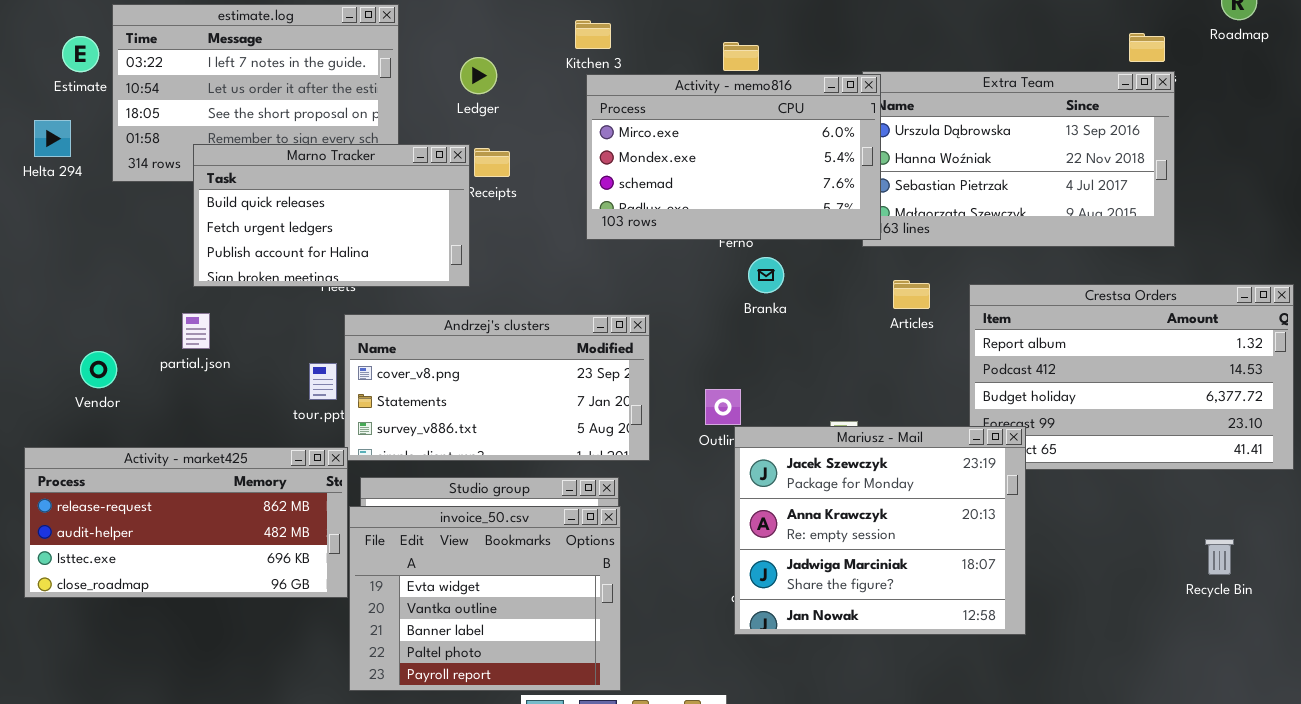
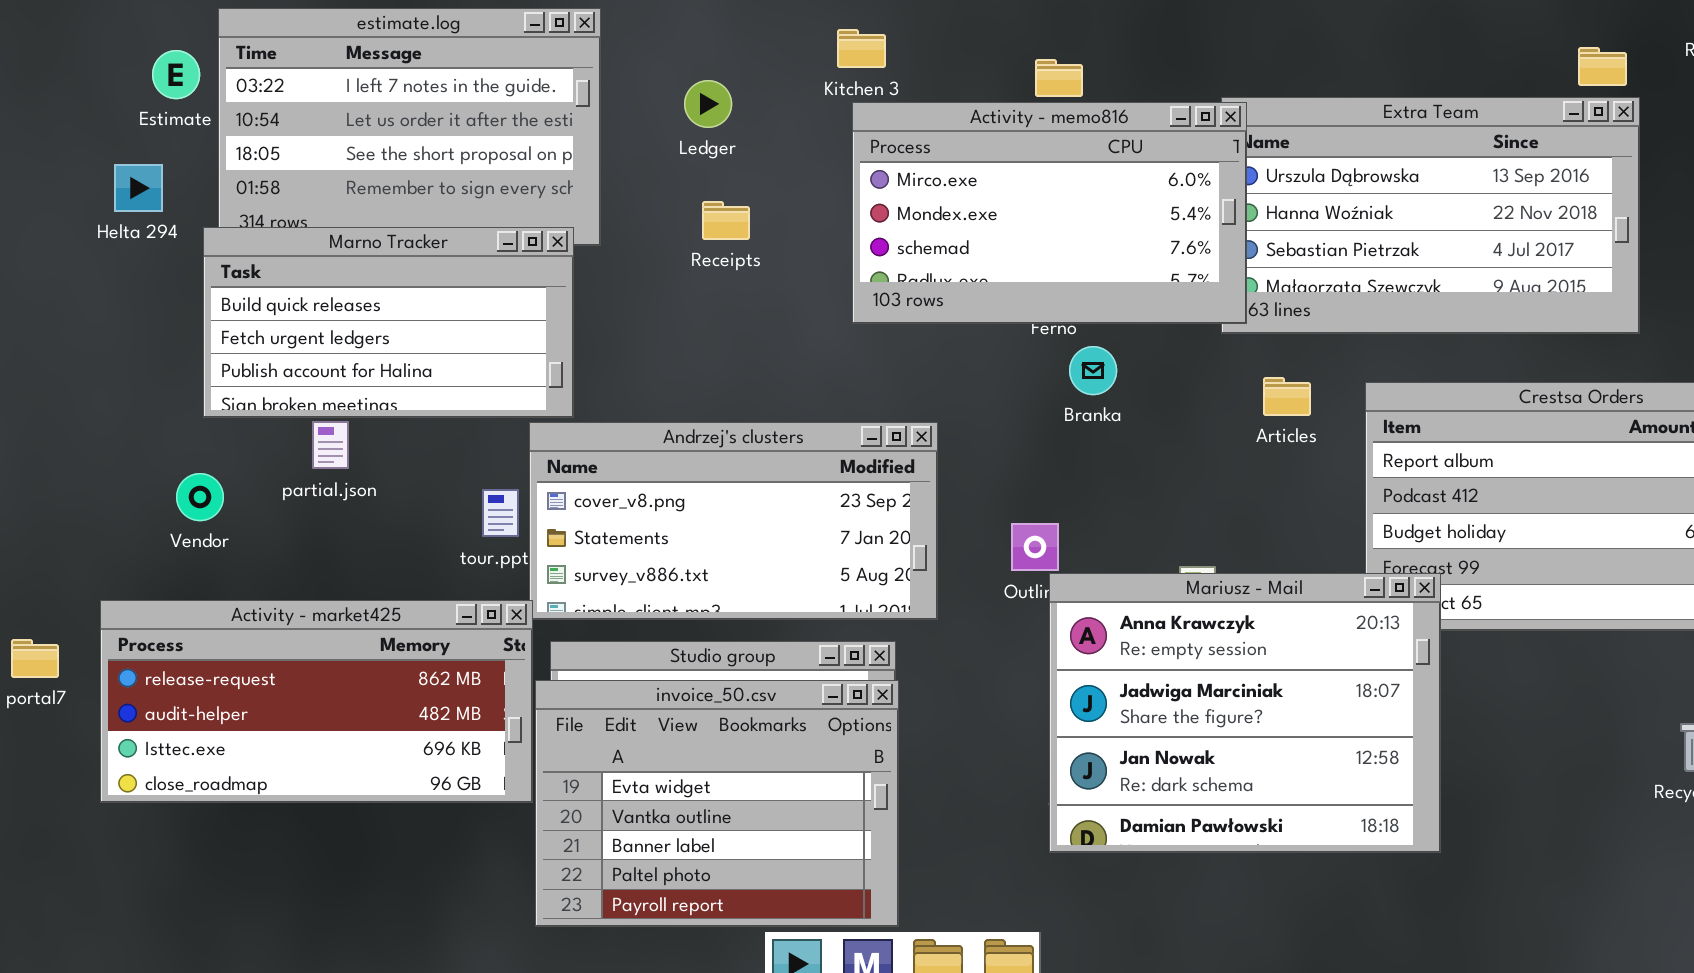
Marno Tracker: [193,144,470,287] -> [203,227,574,418], moved
Mariusz - Mail: [734,426,1026,635] -> [1049,573,1441,853], scrolled down 1 row

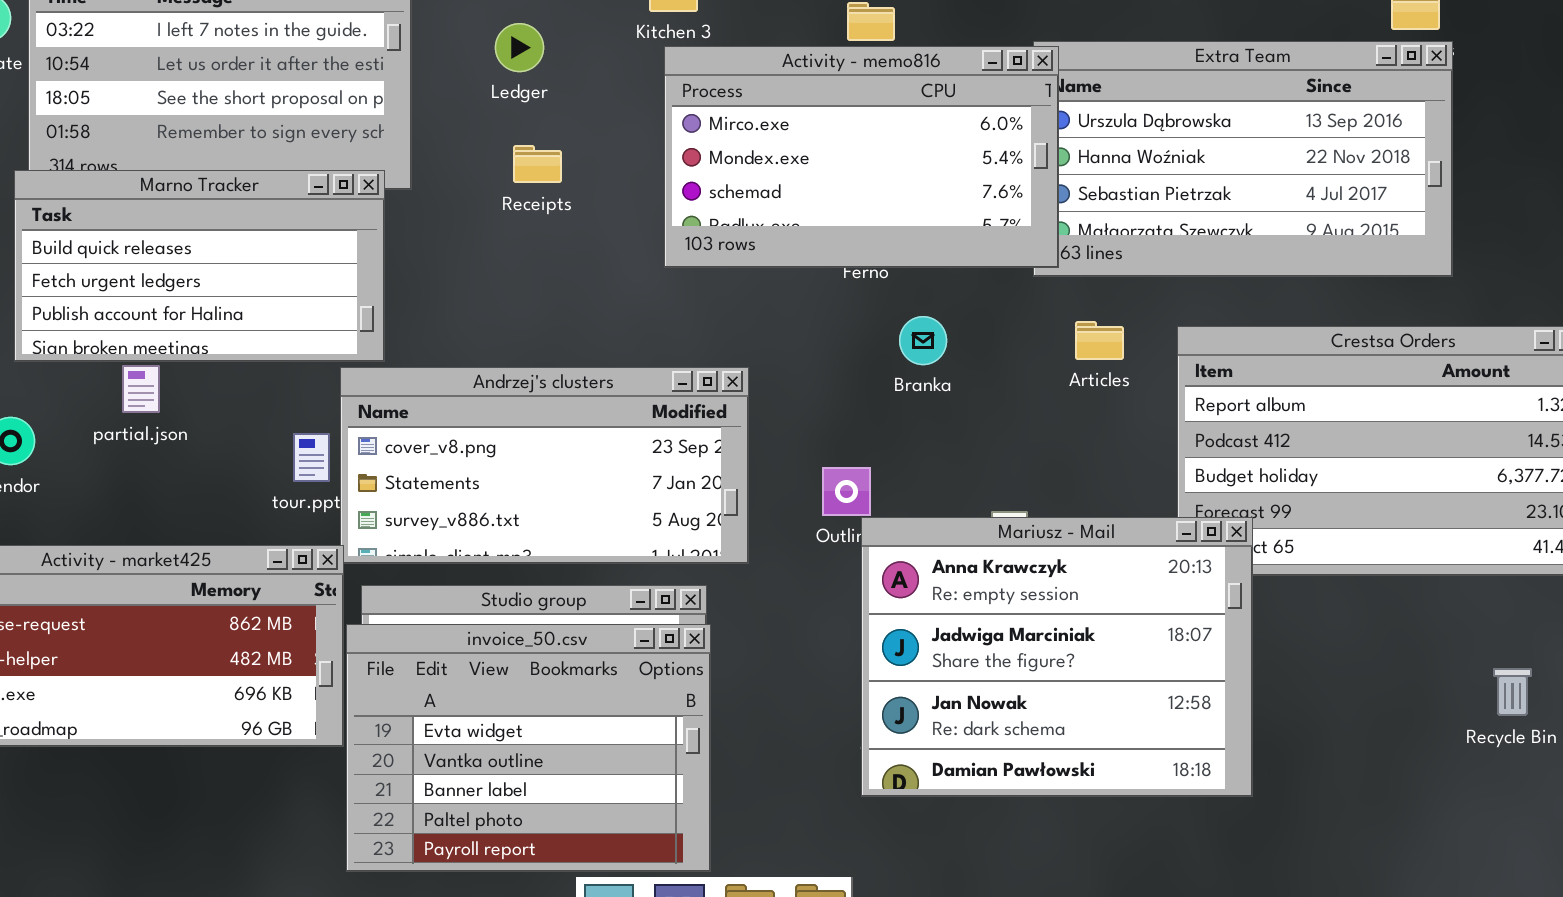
Branka: [1069,346,1117,395] -> [899,316,947,365], moved

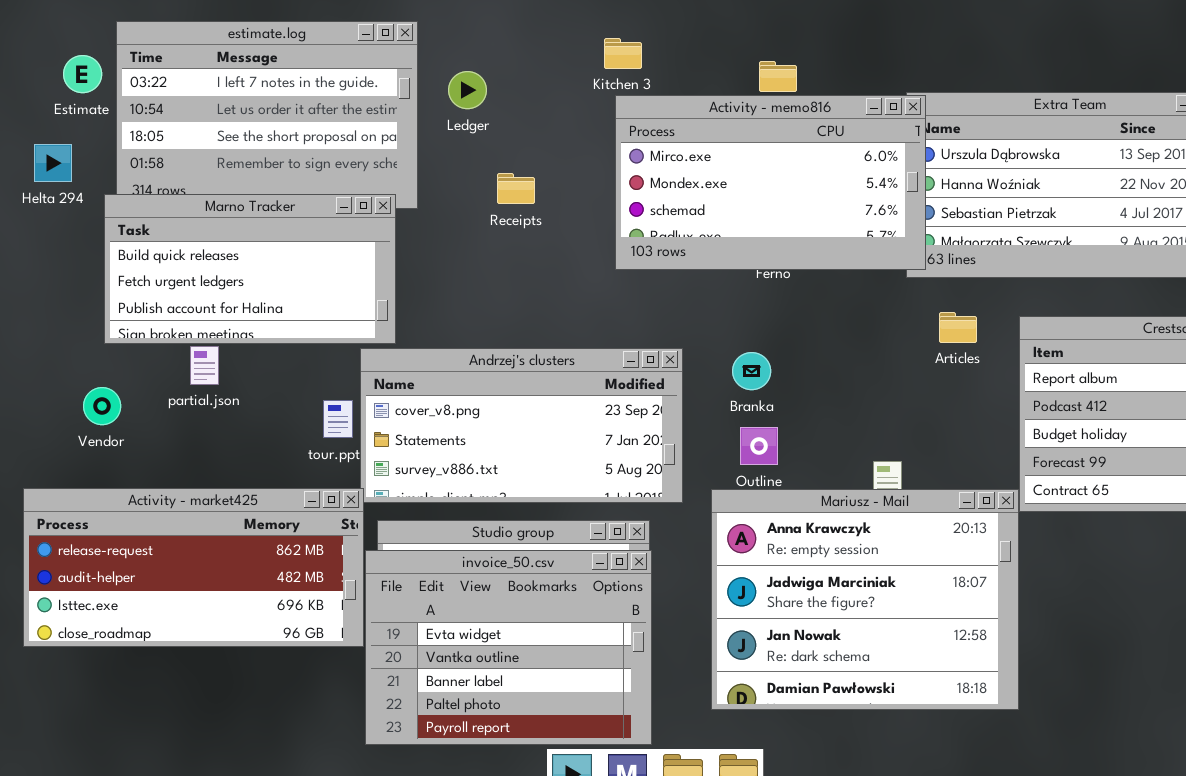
Ledger: [495,23,544,72] -> [448,71,487,109], moved
Branka: [899,316,947,365] -> [732,352,771,390], moved
Mariusz - Mail: [861,517,1253,797] -> [711,489,1019,710], moved

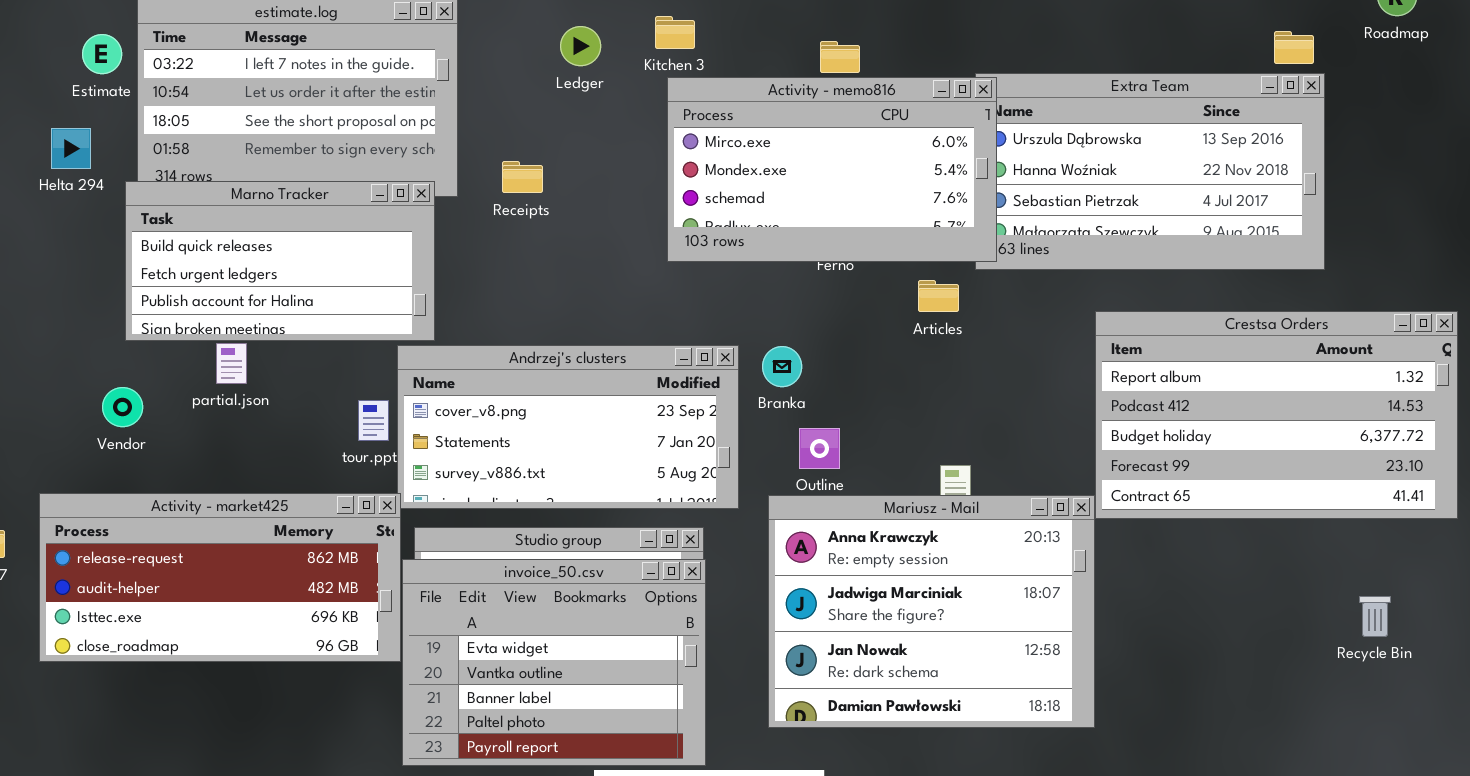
Ledger: [448,71,487,109] -> [560,26,601,66], moved
Receipts: [497,173,535,204] -> [502,161,543,193], moved
Articles: [939,312,977,343] -> [918,280,959,312], moved
Branka: [732,352,771,390] -> [762,346,802,387], moved

